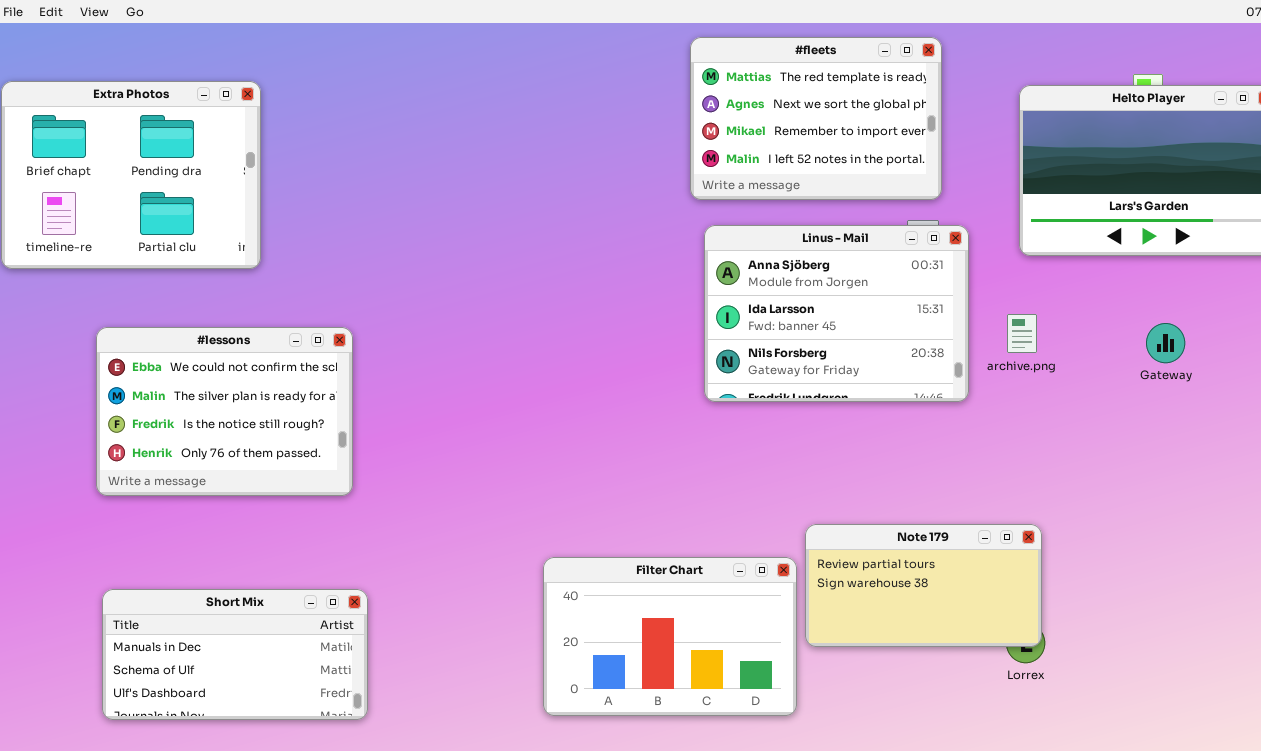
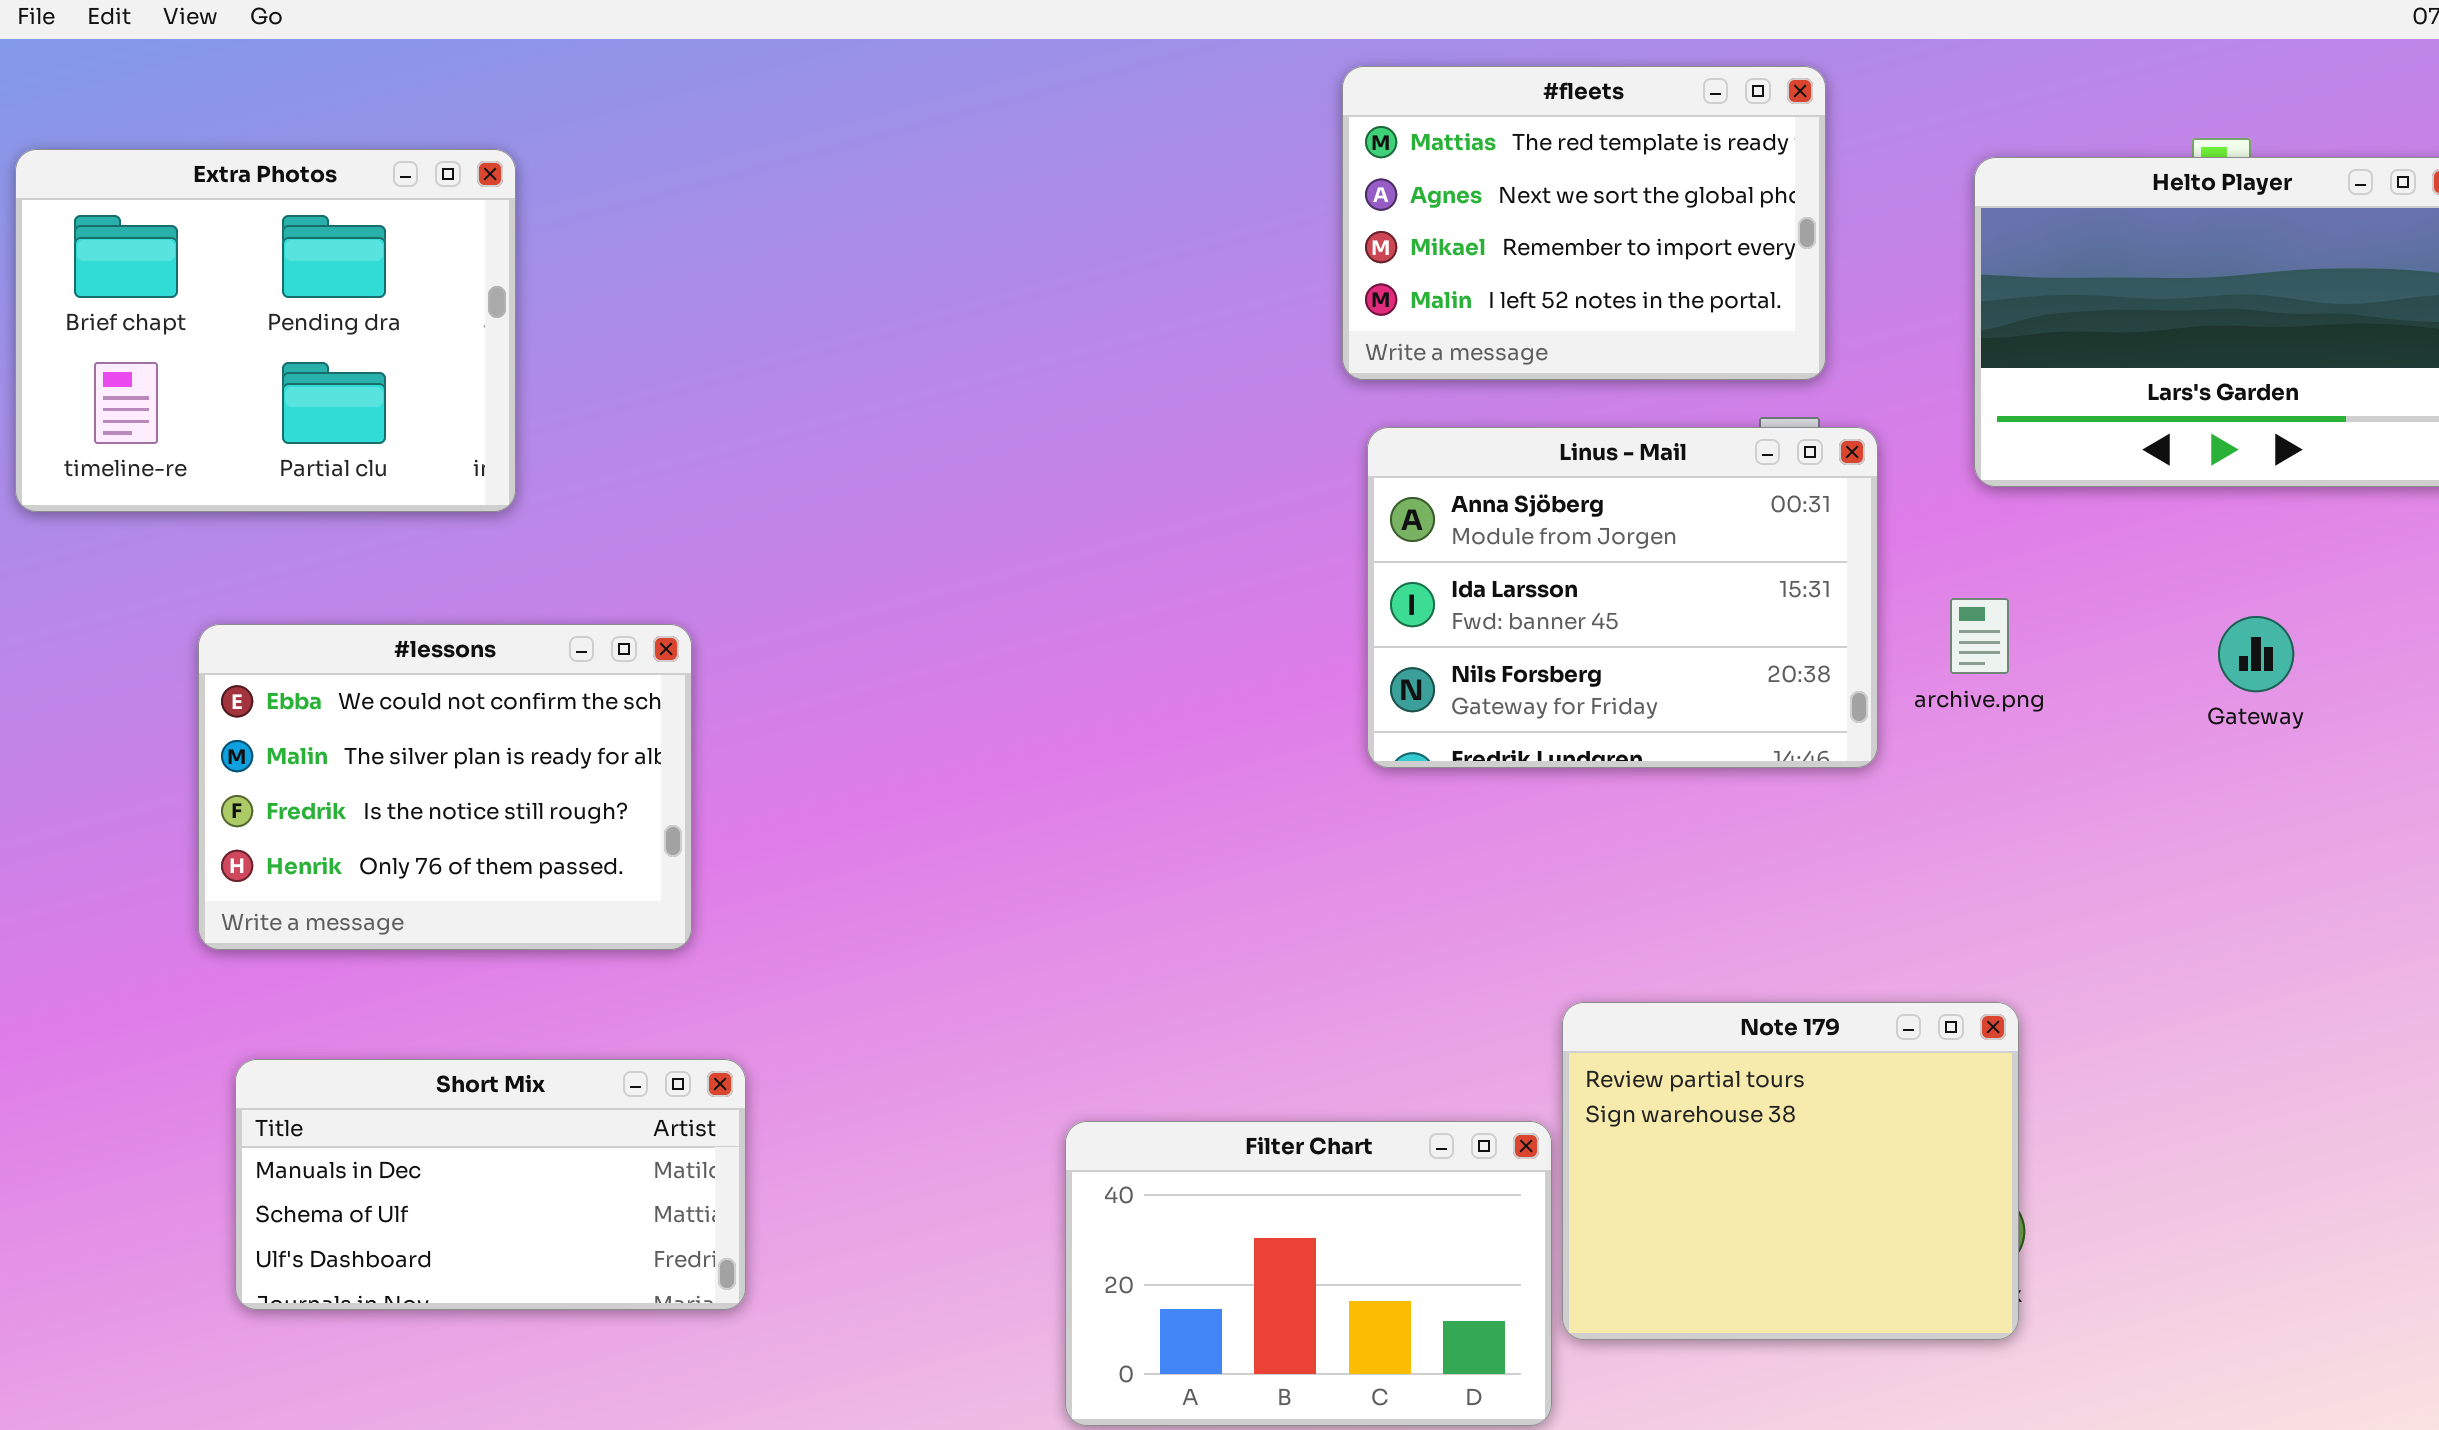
Note 179: [805,524,1042,647] -> [1562,1002,2019,1340], resized
Filter Chart: [543,557,797,716] -> [1065,1121,1552,1426], moved
Short Mix: [102,589,368,720] -> [235,1059,746,1310], moved

